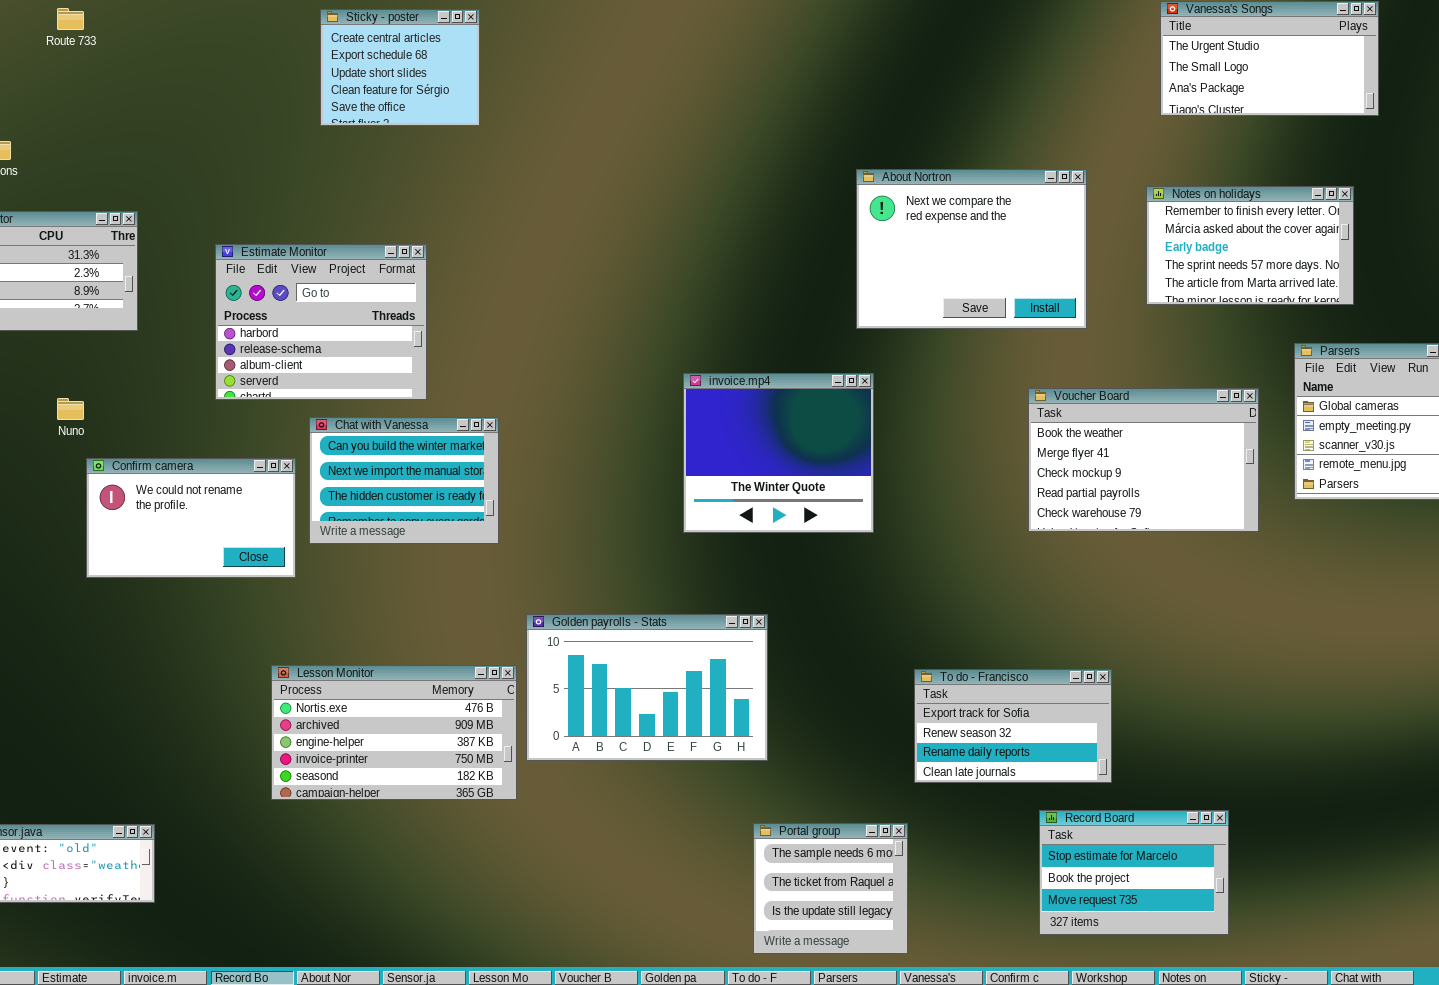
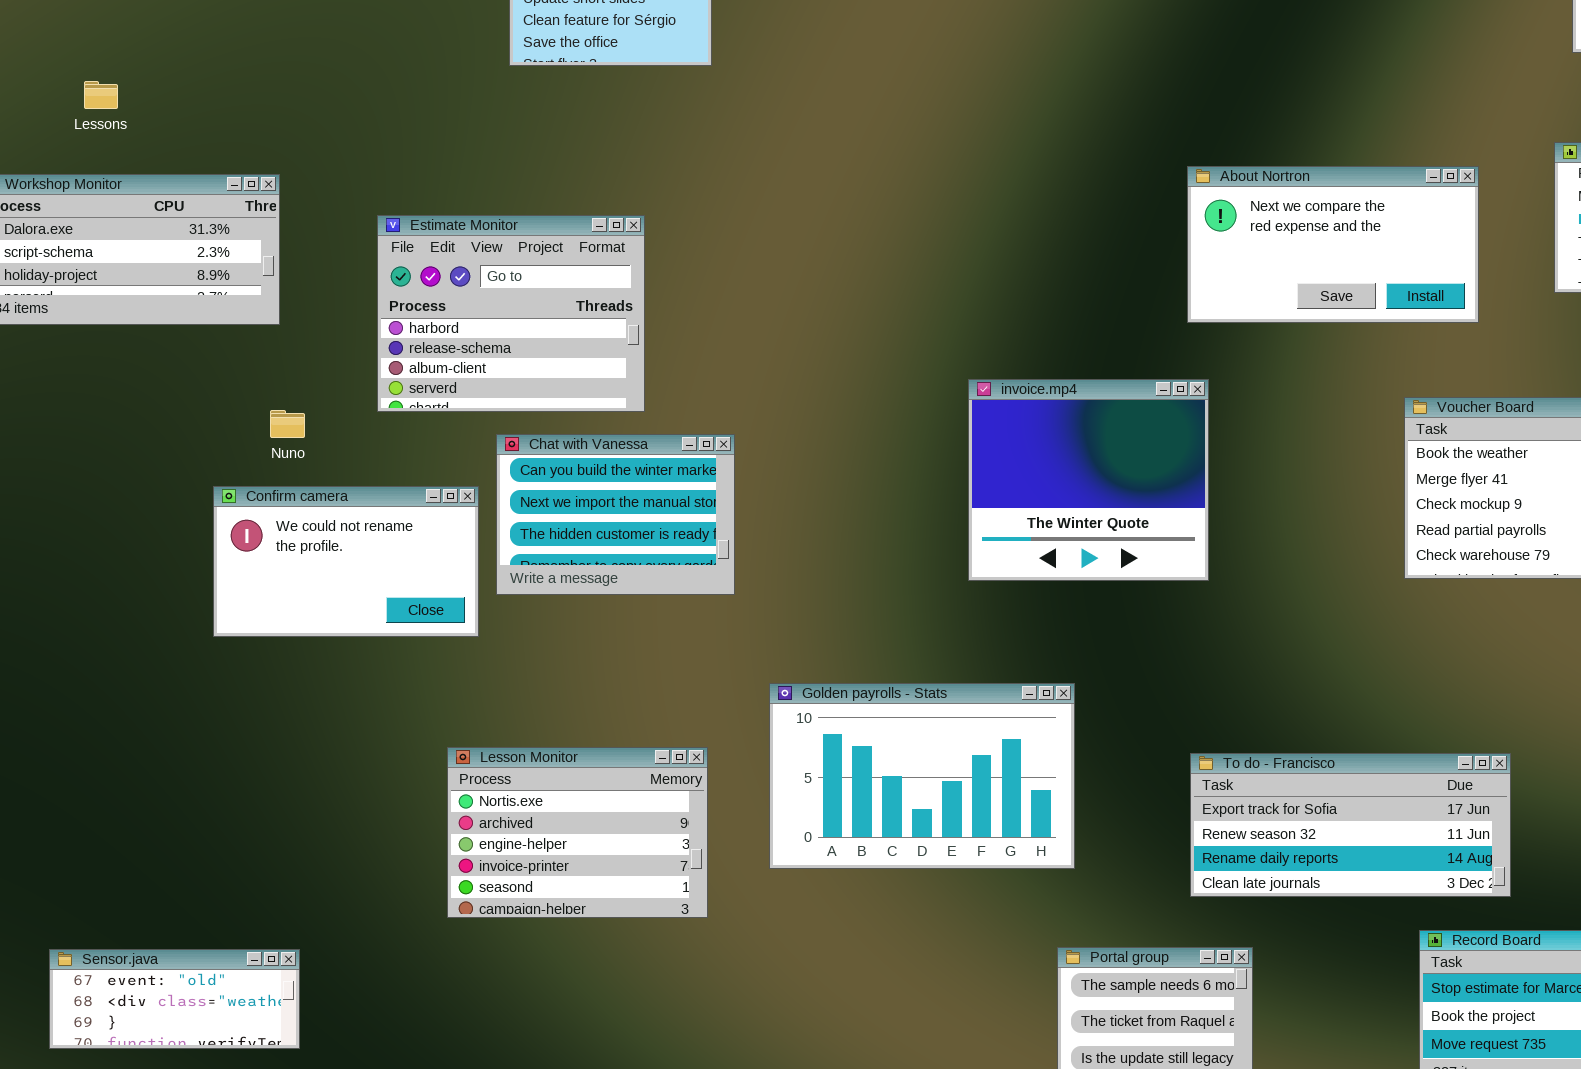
About Nortron: [856,169,1087,329] -> [1187,166,1479,323], resized
Nuno: [57,398,84,420] -> [270,410,305,438], moved
Lesson Monitor: [271,665,517,800] -> [447,747,708,918], resized
To do - Francisco: [914,669,1112,783] -> [1190,753,1511,897], resized

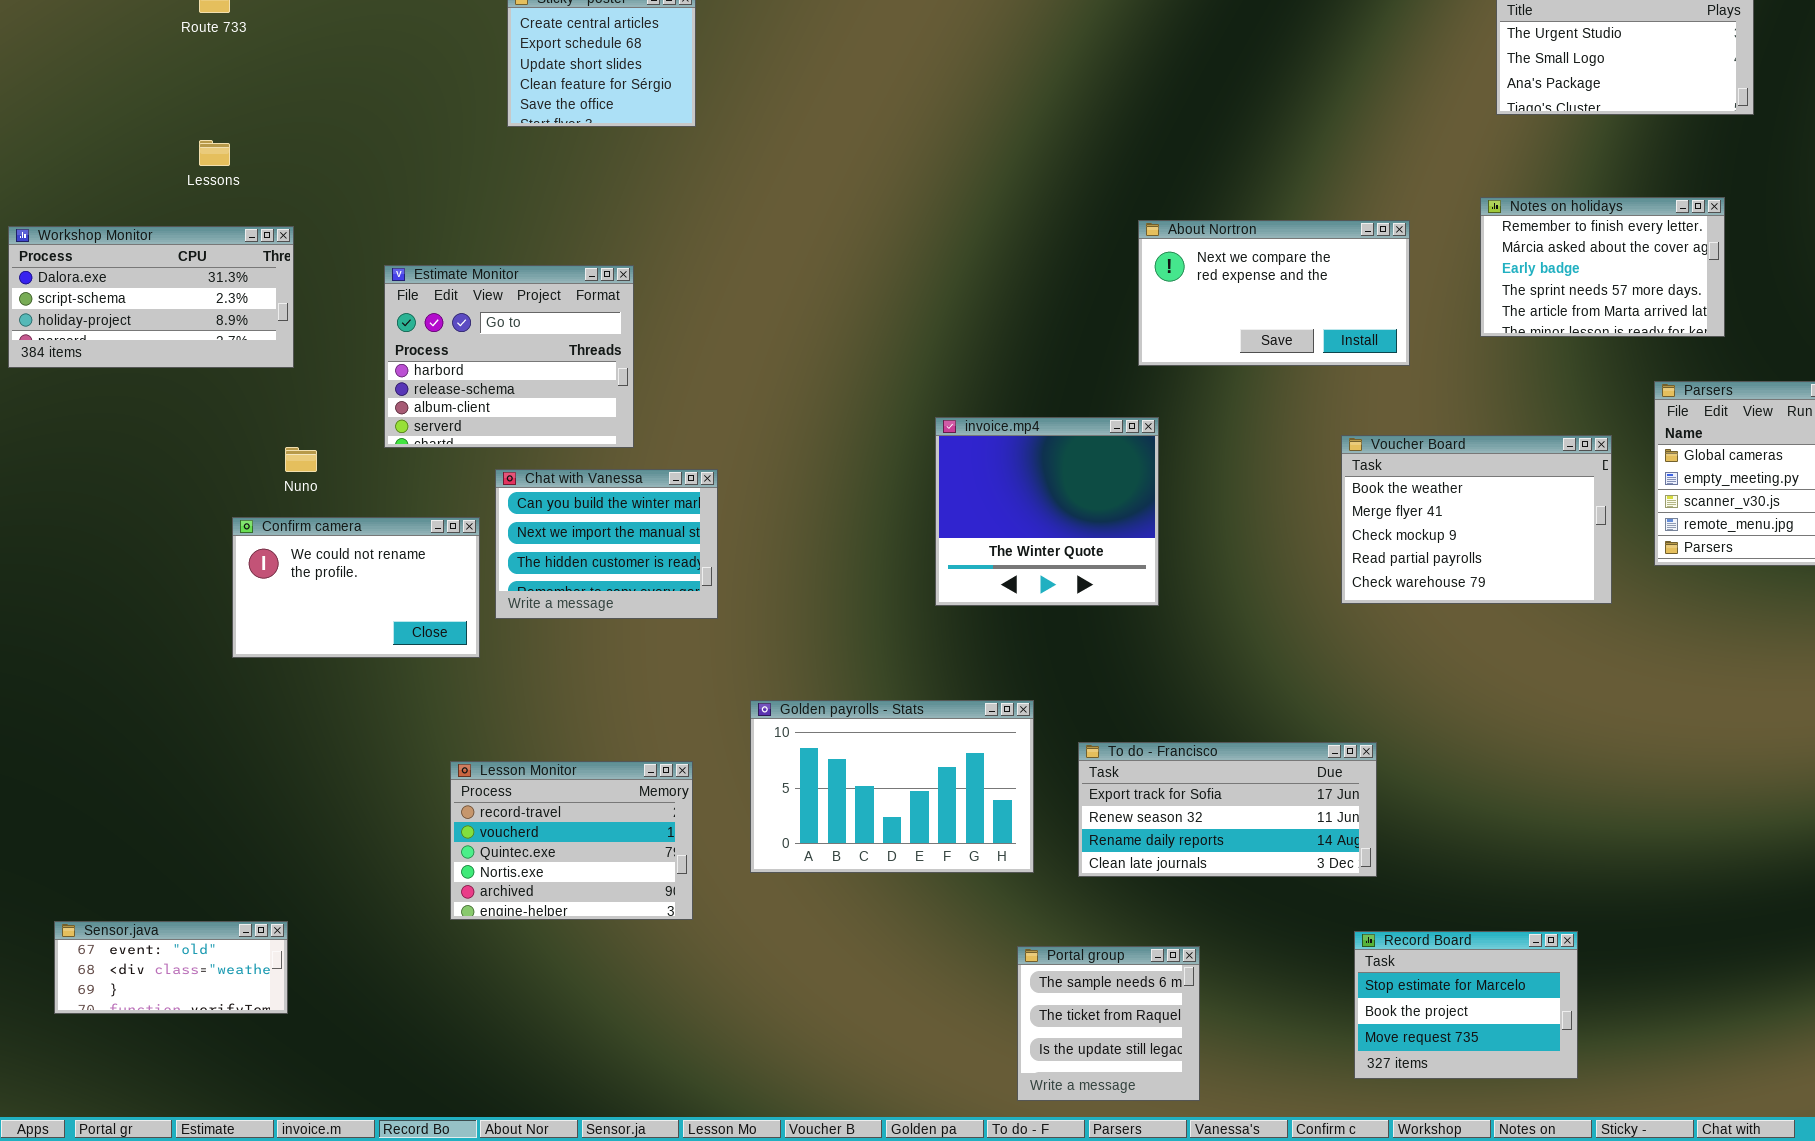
Lessons: [84,81,118,109] -> [199,140,230,166], moved
Lesson Monitor: [447,747,708,918] -> [450,761,693,920], scrolled up 3 rows
To do - Francisco: [1190,753,1511,897] -> [1078,742,1377,877], moved
Sensor.java: [49,949,300,1049] -> [54,921,288,1014], moved

